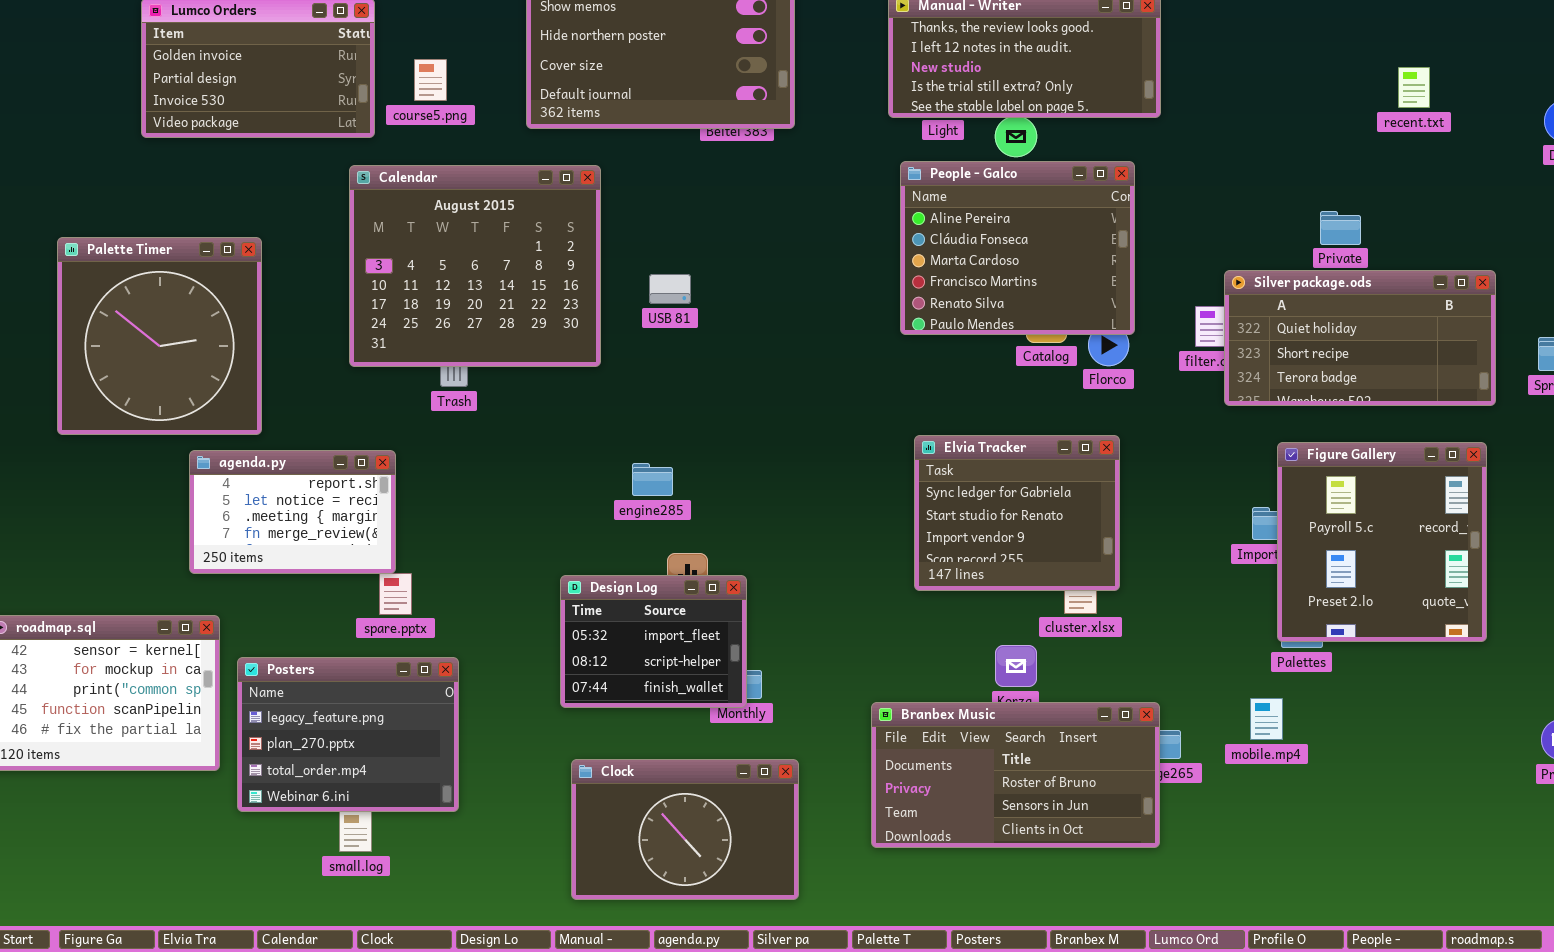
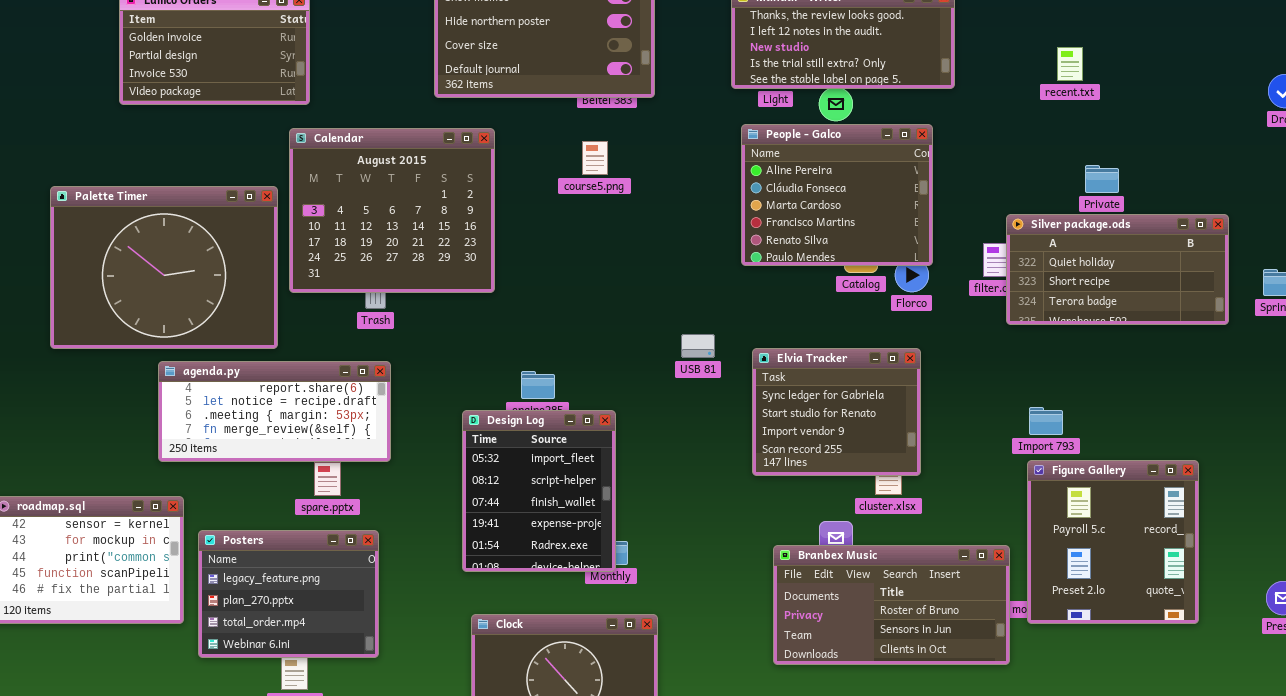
course5.png: [414,59,447,101] -> [582,141,608,175], moved
recent.txt: [1398,67,1430,108] -> [1057,47,1083,81], moved
Palette Timer: [57,237,262,435] -> [50,186,278,349], resized
USB 81: [649,274,691,304] -> [681,334,715,358], moved
Figure Gallery: [1277,442,1487,642] -> [1027,460,1199,624], moved
agenda.py: [189,450,396,574] -> [158,361,391,462], resized
Design Log: [560,575,747,708] -> [462,410,616,572], resized
Branbex Music: [871,702,1160,848] -> [773,545,1010,665], moved

